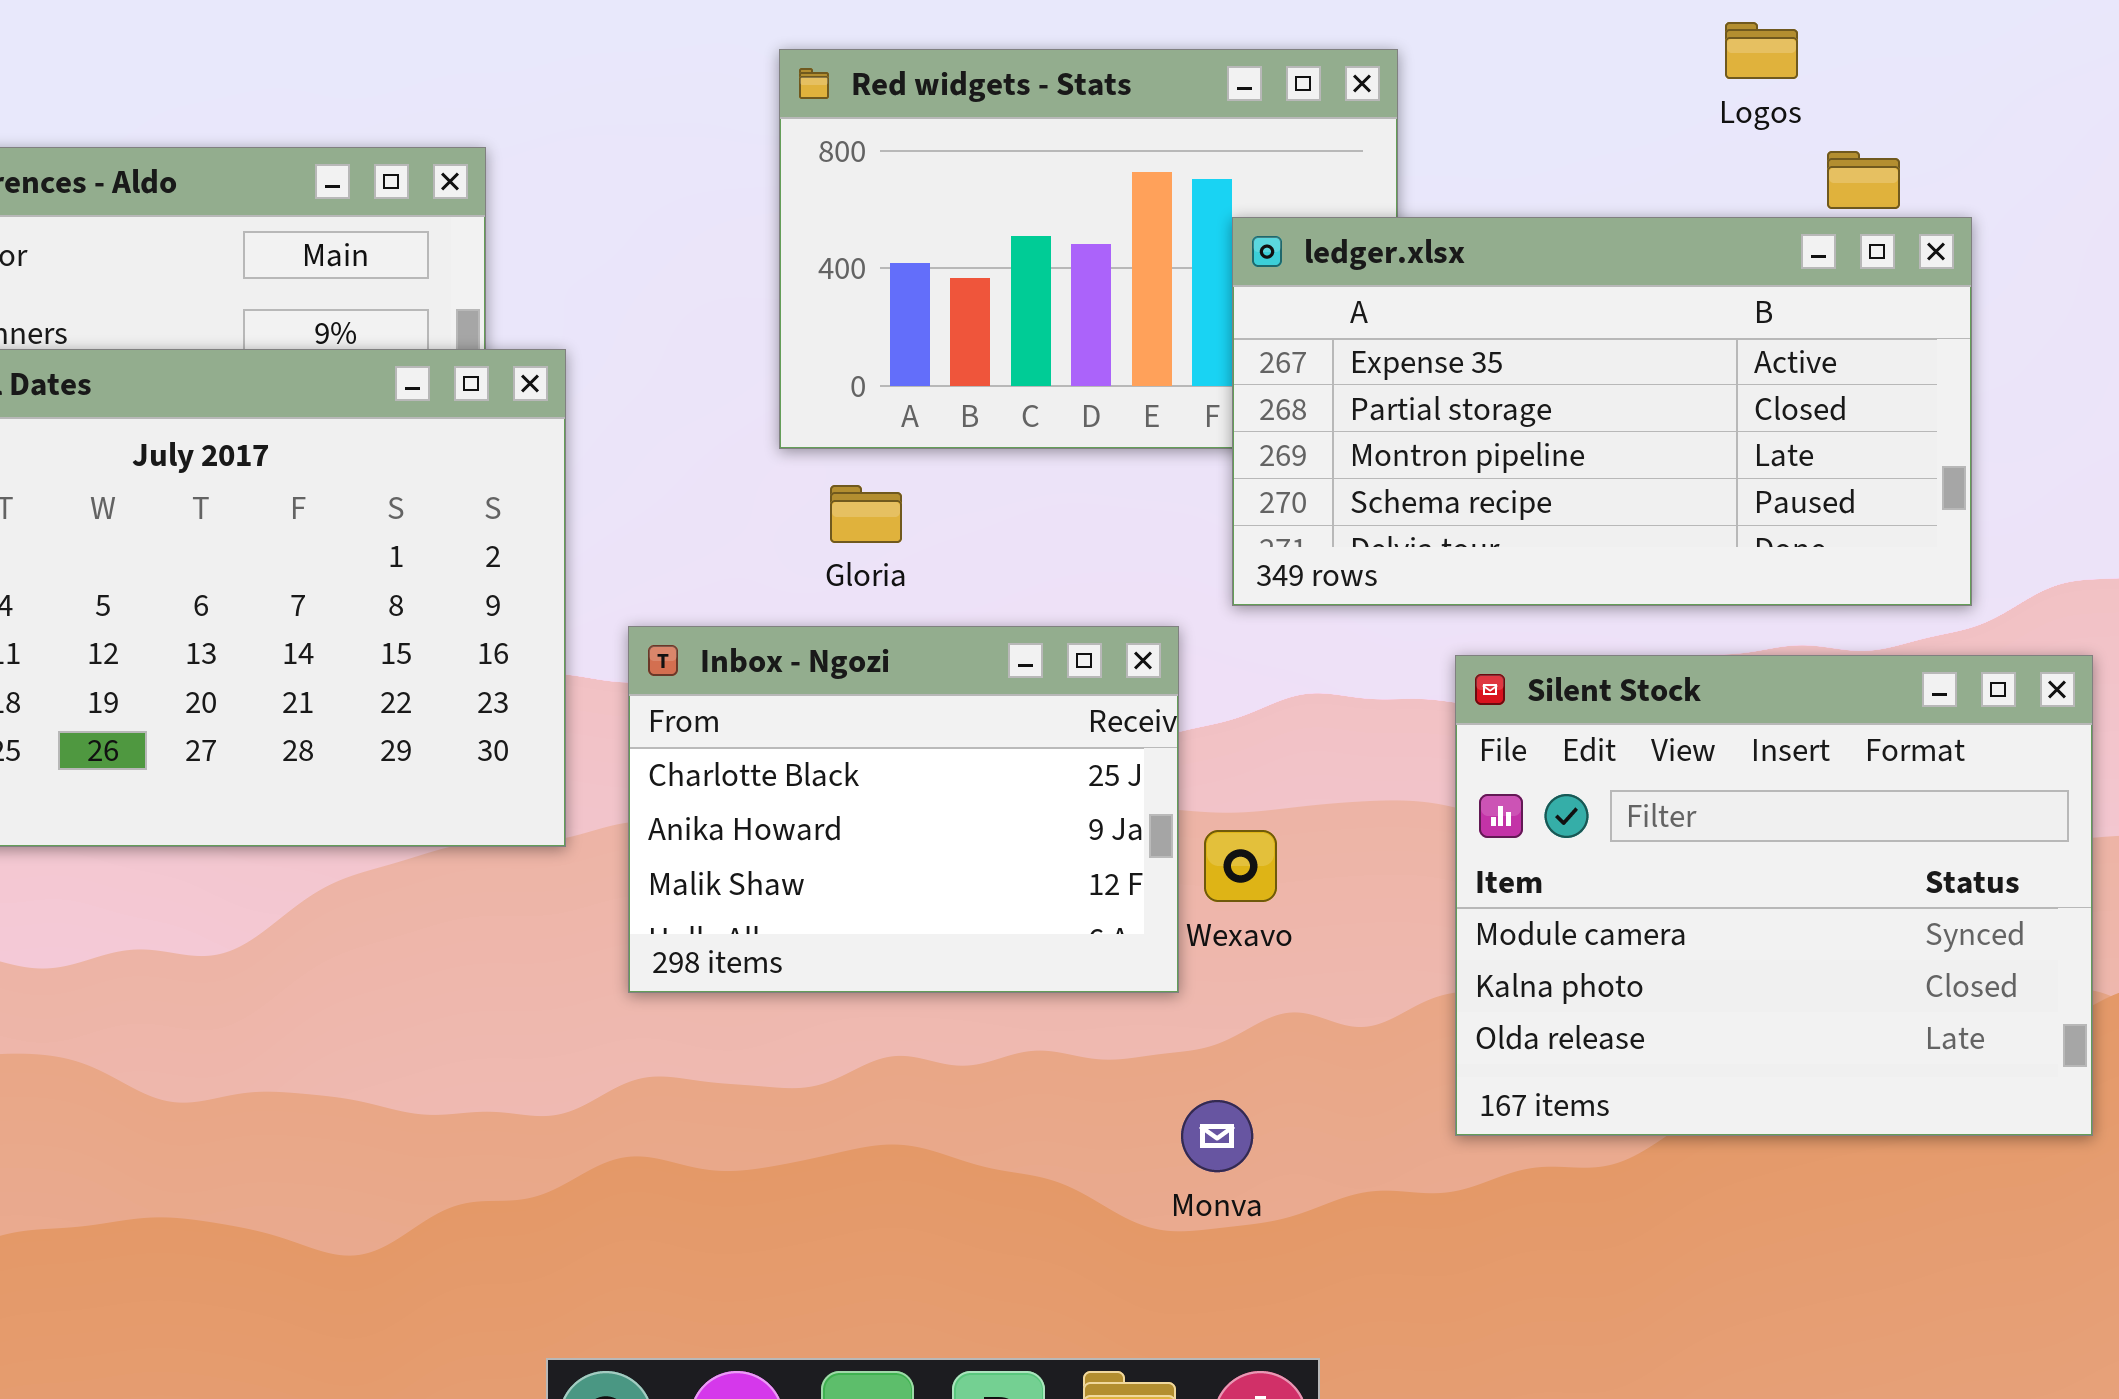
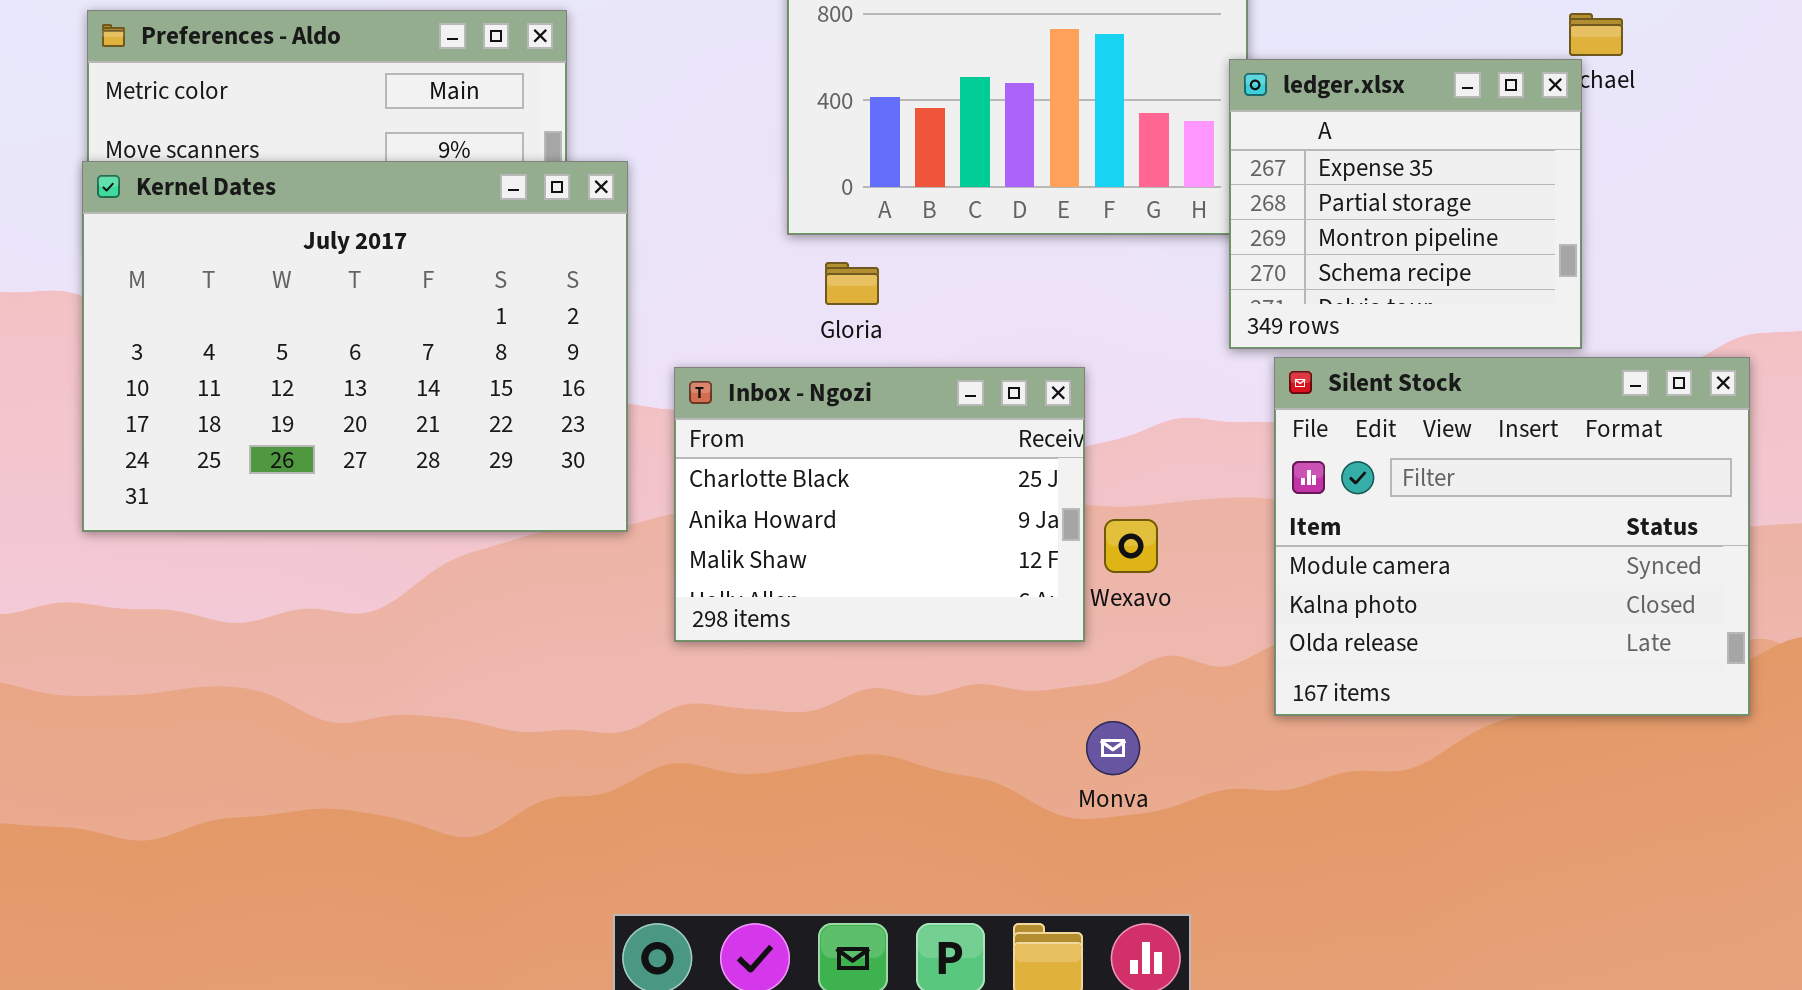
ledger.xlsx: [1232,217,1972,606] -> [1229,59,1582,349], moved, resized
Silent Stock: [1455,655,2093,1136] -> [1274,357,1750,716], moved

